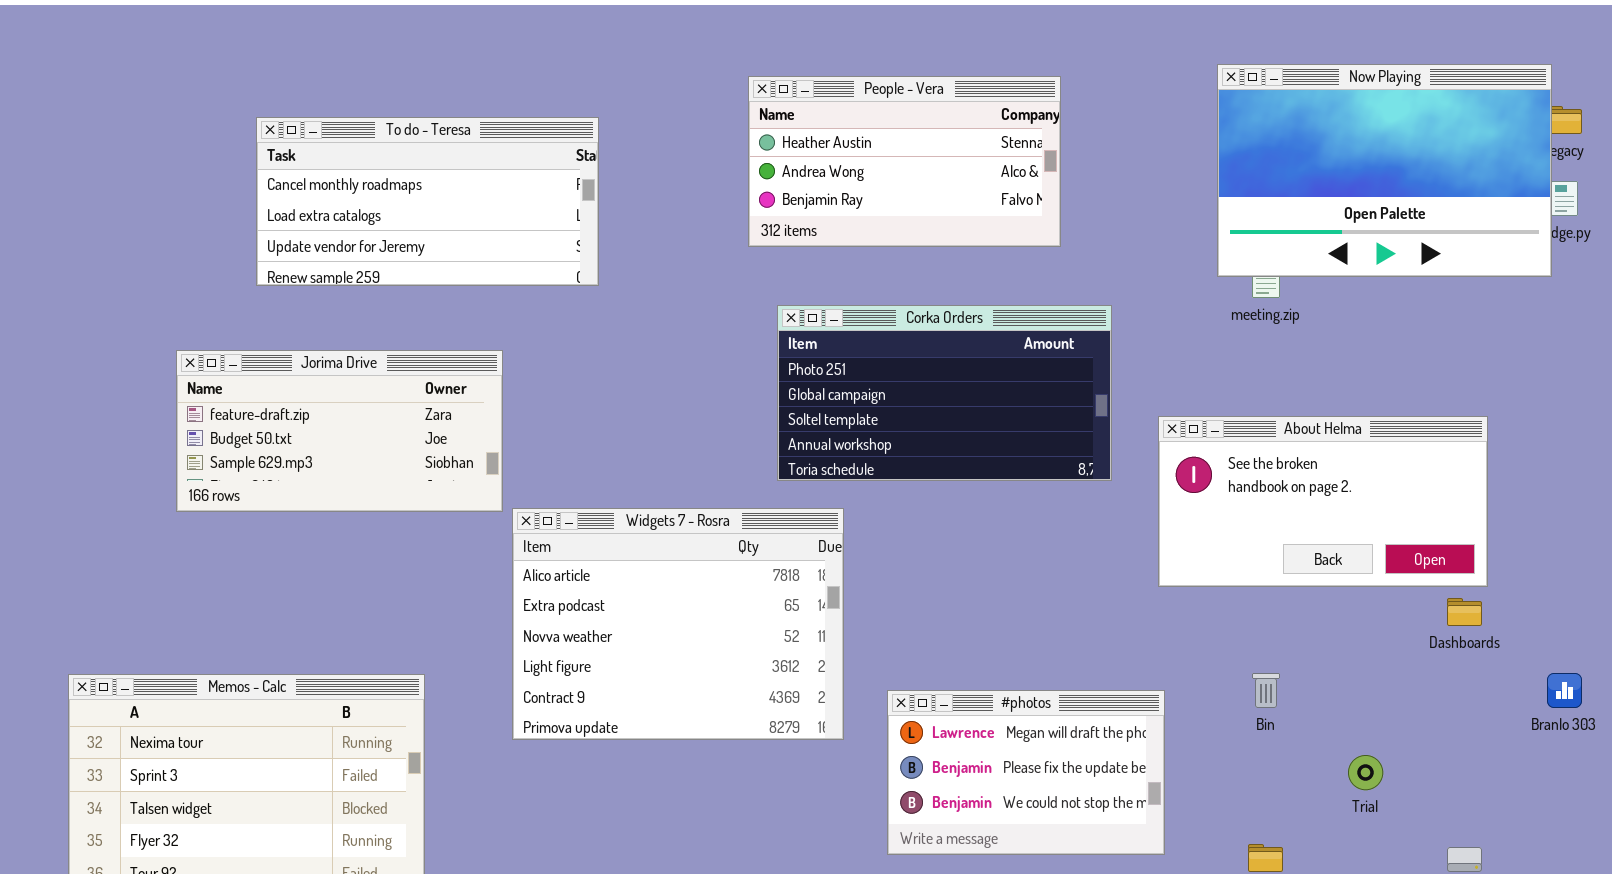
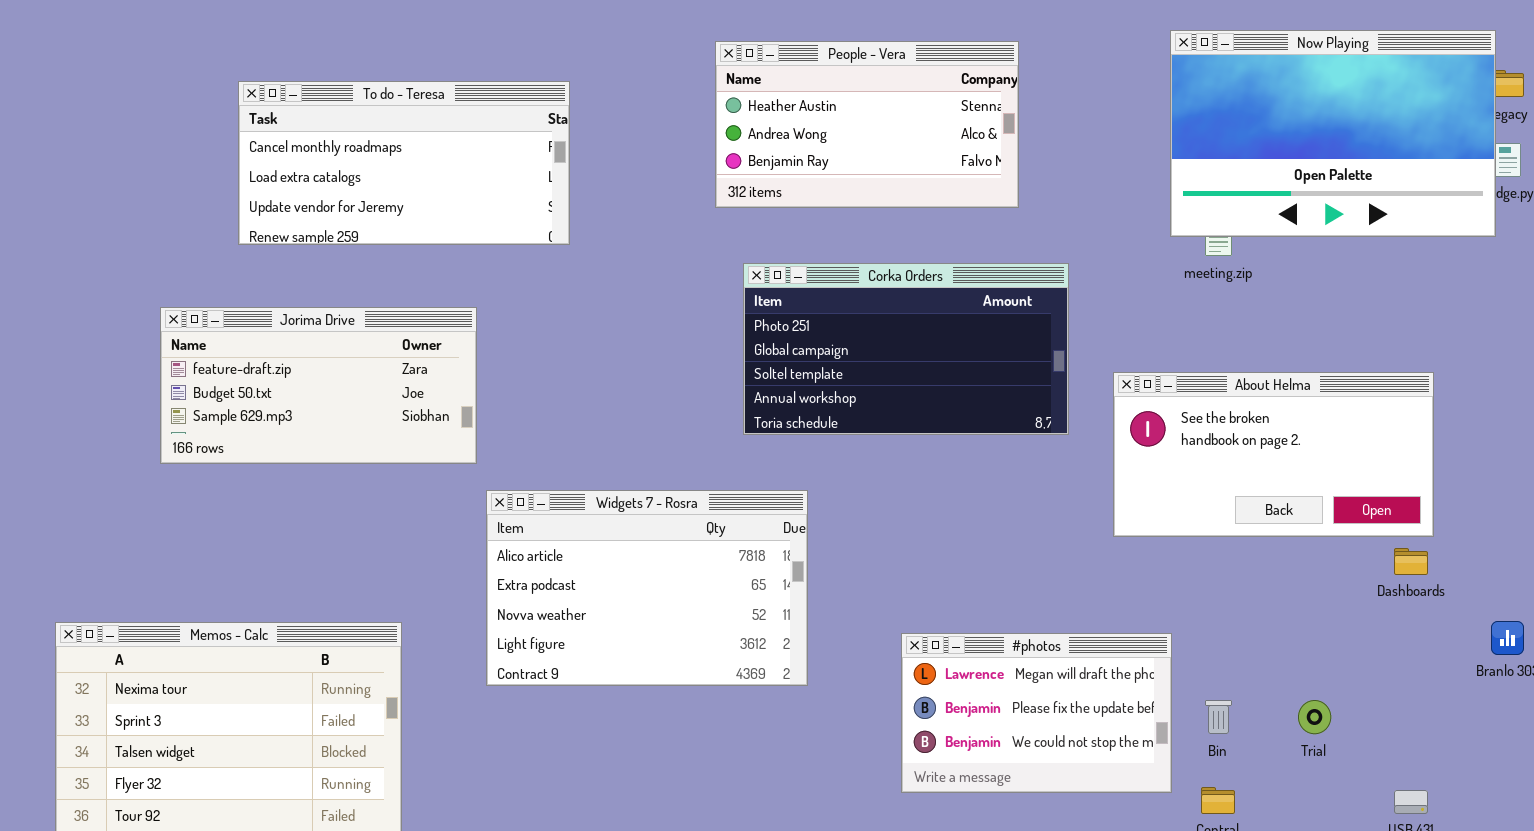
Widgets 7 - Rosra: [512,508,844,740] -> [486,490,808,686], resized
Bin: [1252,673,1280,708] -> [1205,700,1232,734], moved
#photos: [887,690,1165,855] -> [901,633,1172,793], moved

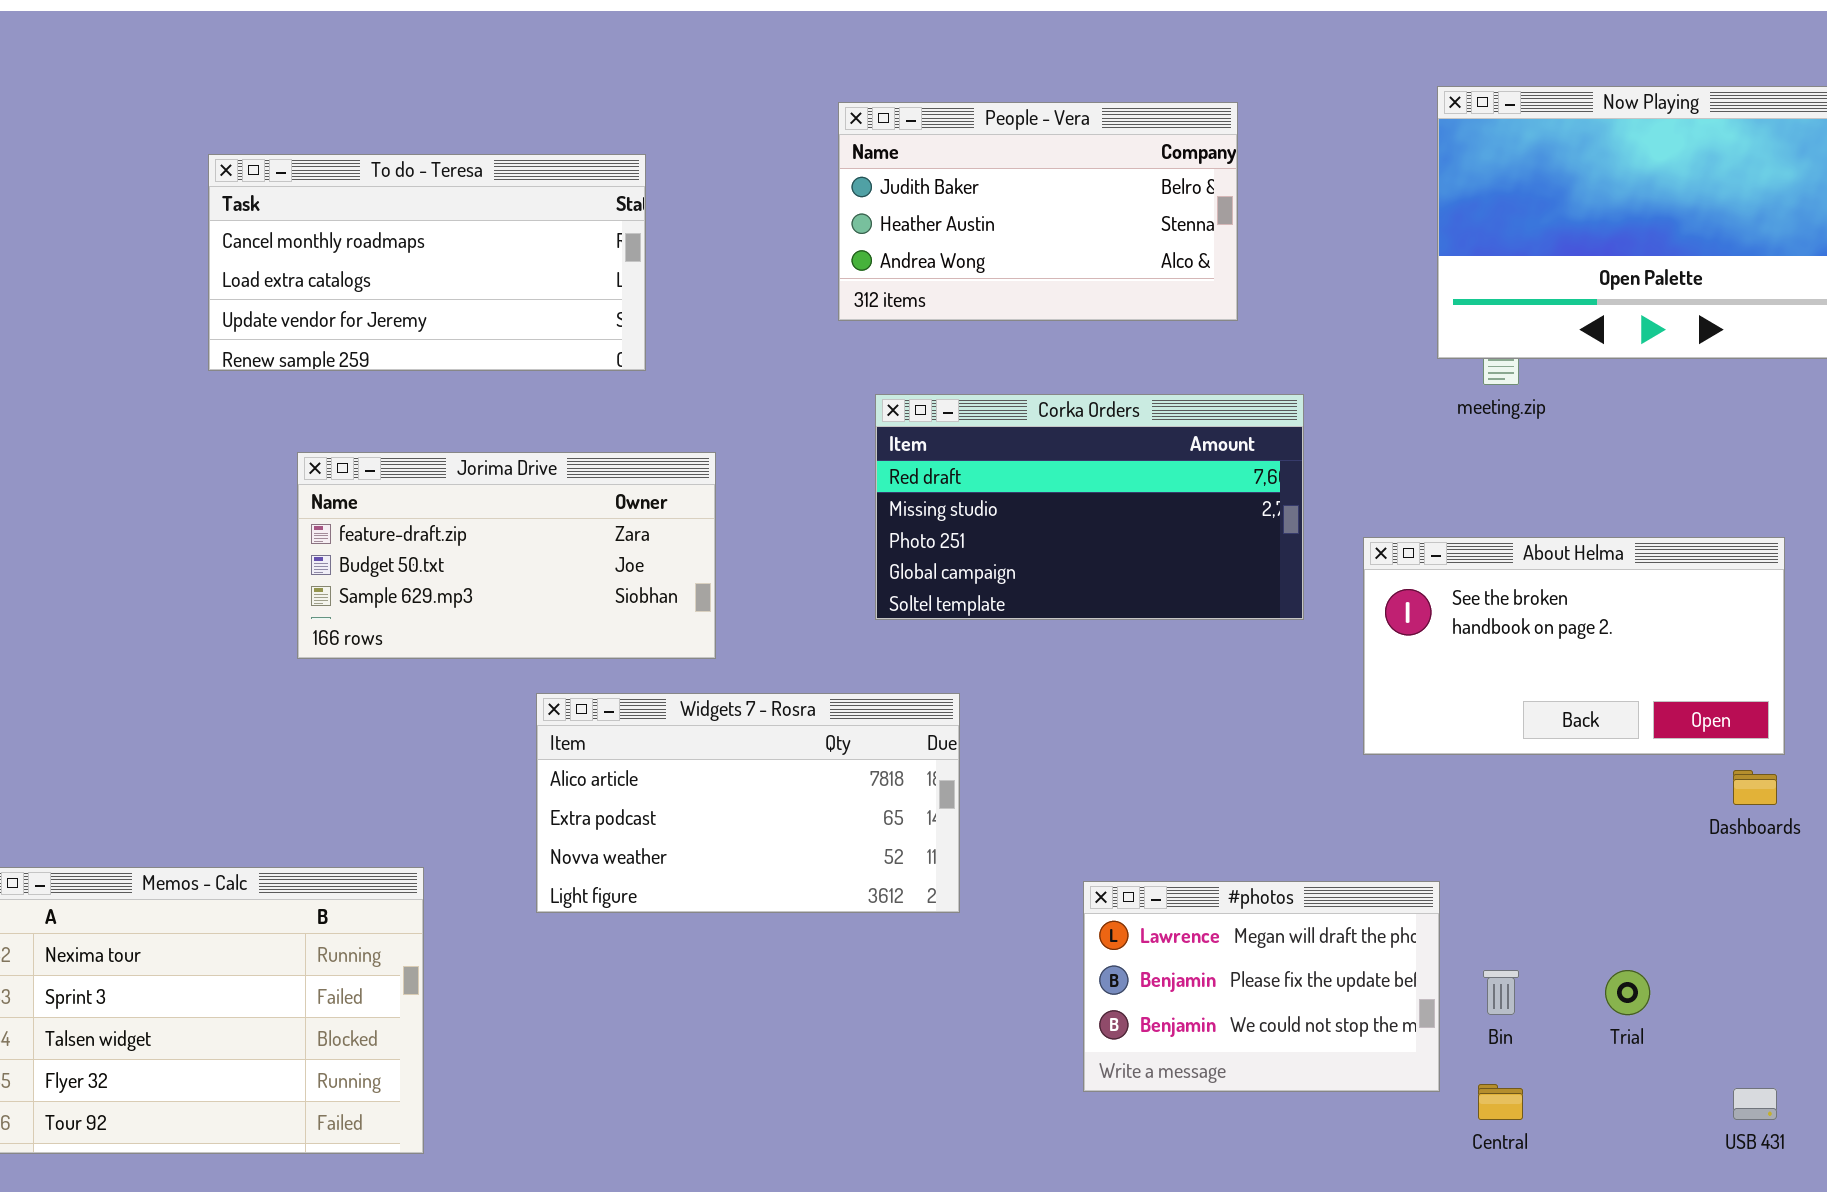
People - Vera: [715,41,1019,208] -> [838,102,1238,321], scrolled up 1 row
Corka Orders: [743,263,1069,435] -> [875,394,1304,620], scrolled up 2 rows
Jorima Drive: [160,307,477,464] -> [297,452,716,659], moved
Widgets 7 - Rosra: [486,490,808,686] -> [536,693,960,913], resized

